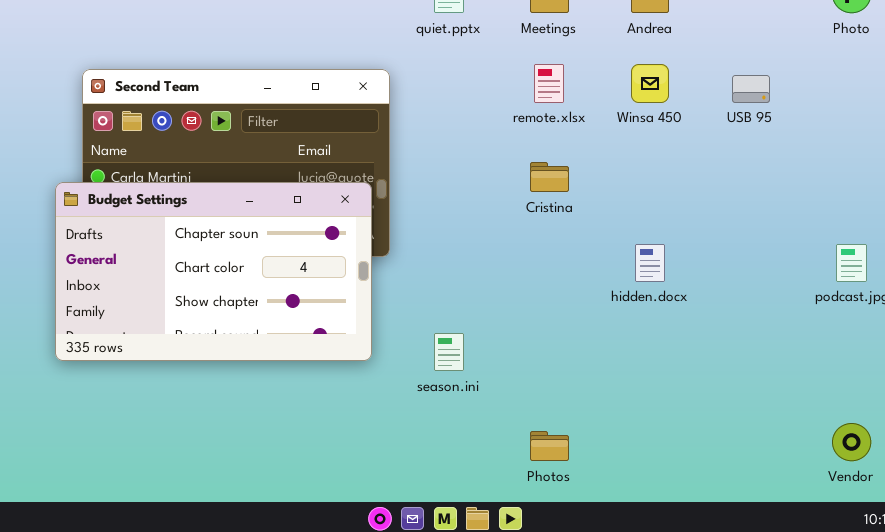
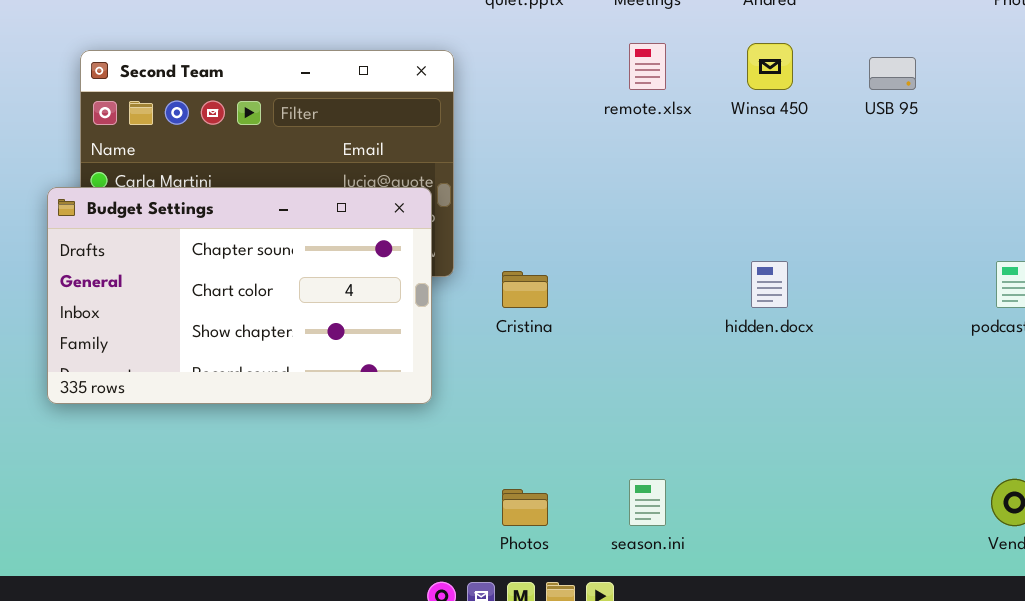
Cristina: [530,162,569,192] -> [502,271,548,308], moved
season.ini: [434,333,464,371] -> [629,479,666,526], moved
Photos: [530,431,569,461] -> [502,489,548,526], moved

